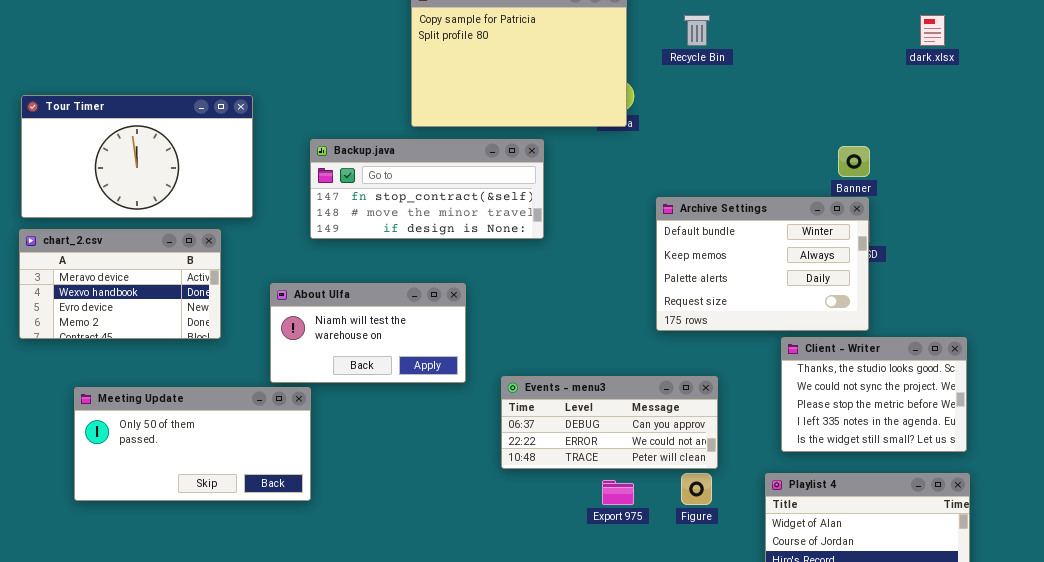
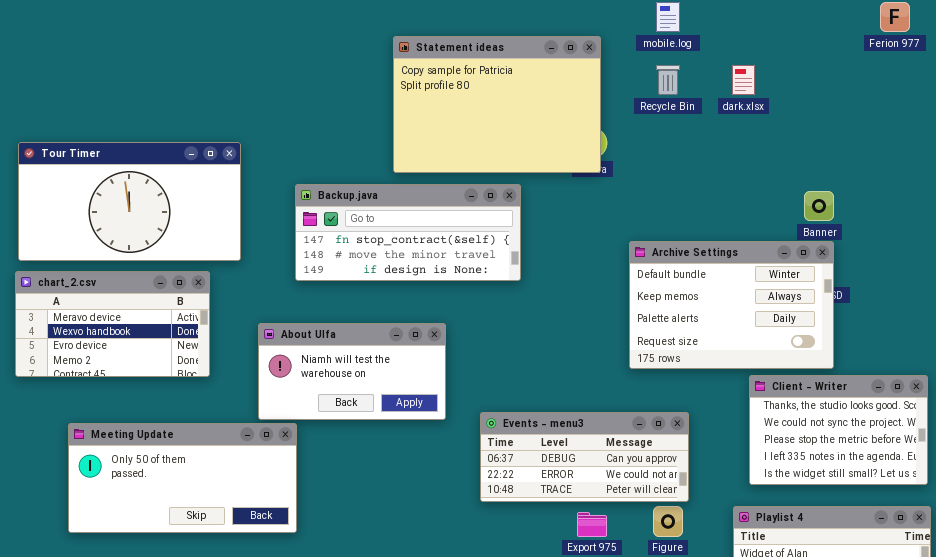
dark.xlsx: [920,15,945,46] -> [732,65,755,95], moved

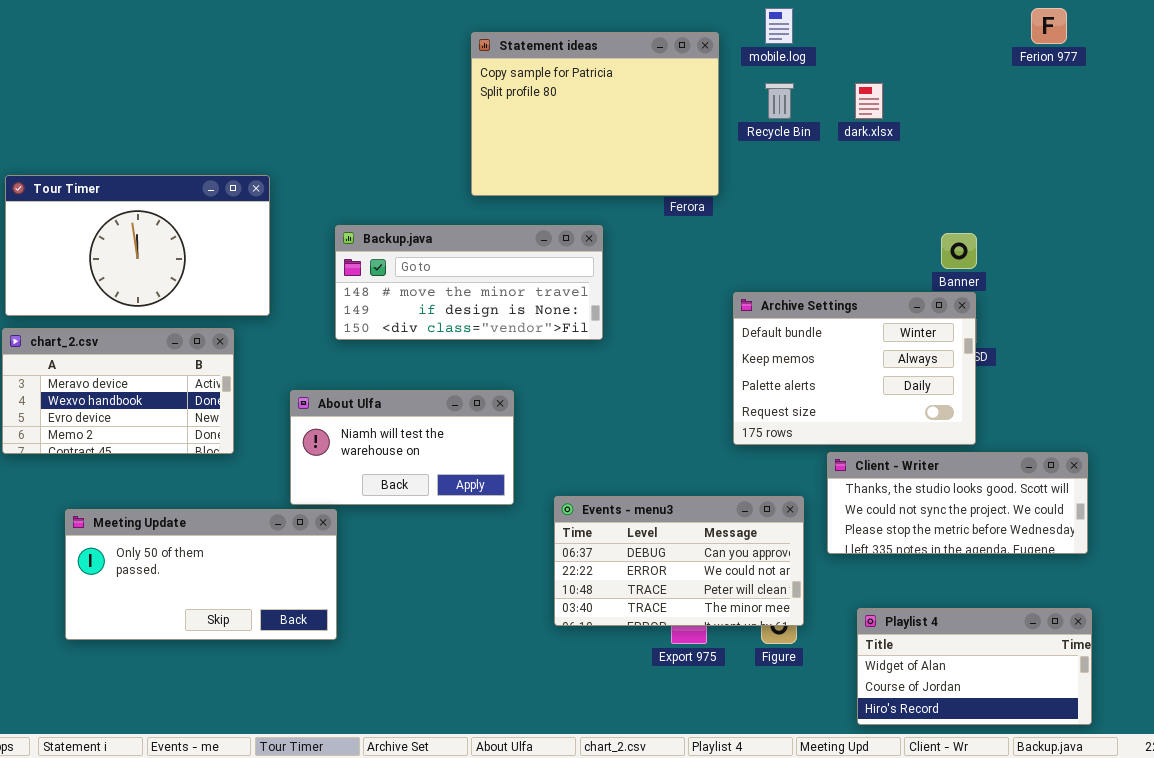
Statement ideas: [393,36,601,173] -> [471,32,719,196], moved
Backup.java: [295,184,521,281] -> [335,225,603,340], scrolled down 1 row
Client - Writer: [749,375,928,485] -> [827,452,1088,554], resized
Events - menu3: [480,412,689,502] -> [554,496,804,626], resized

